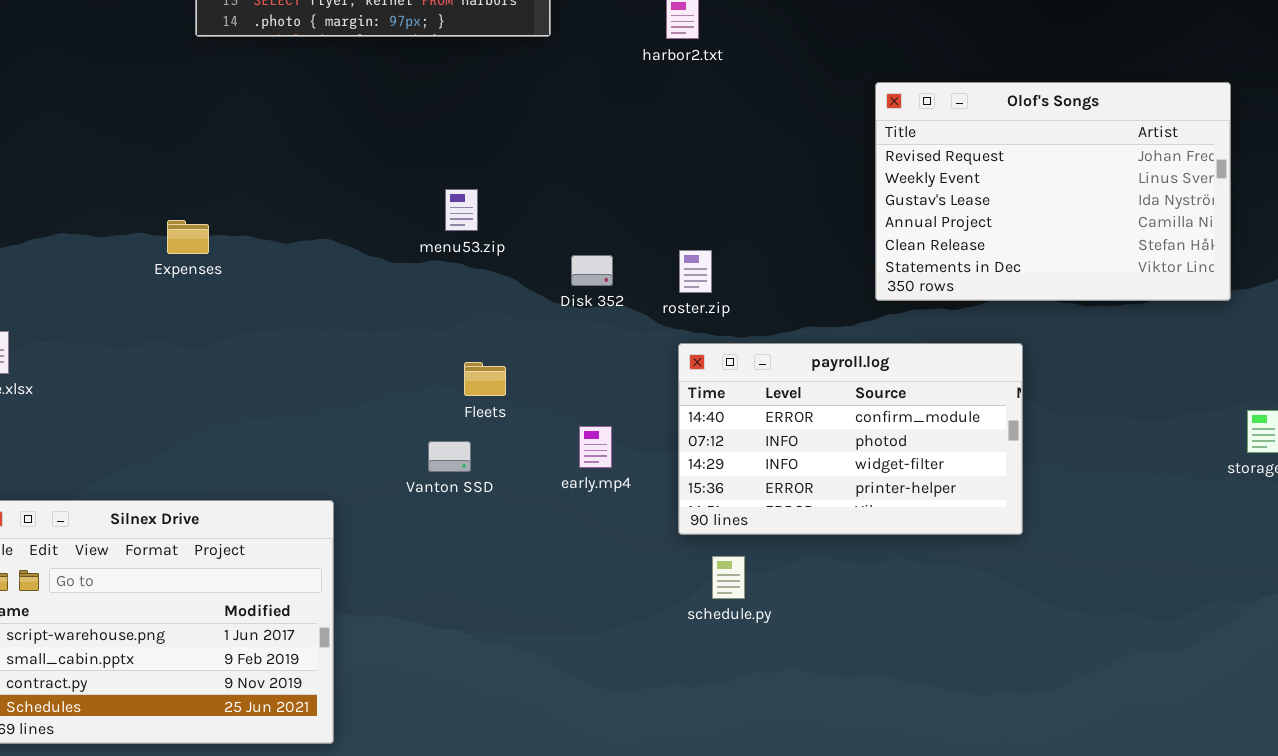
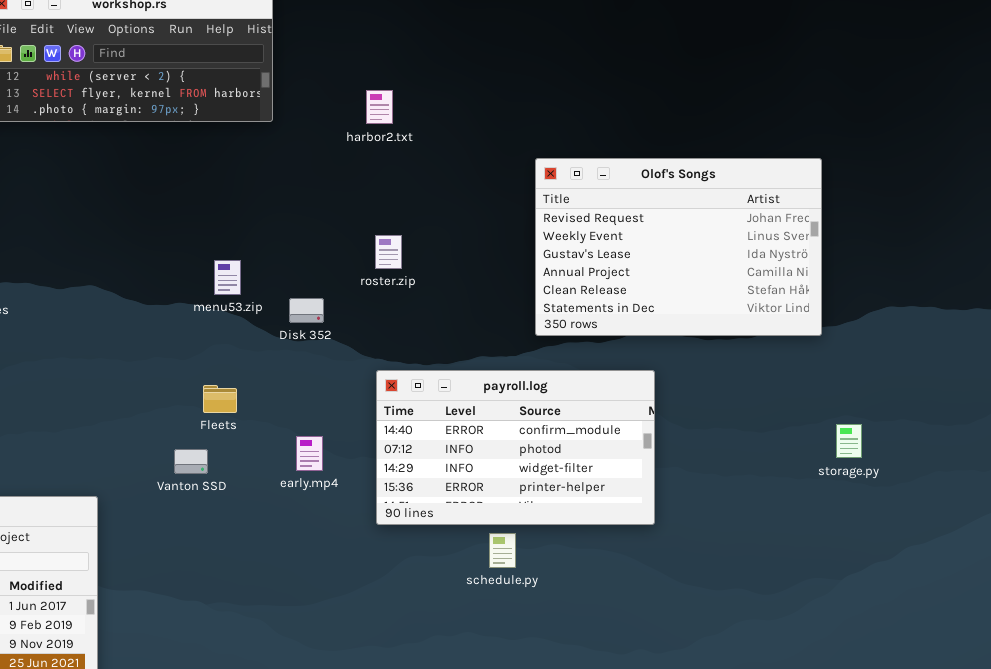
menu53.zip: [445,189,478,231] -> [214,260,241,295], moved
roster.zip: [679,250,712,293] -> [375,235,402,269], moved
schedule.py: [712,556,745,599] -> [489,533,516,568], moved

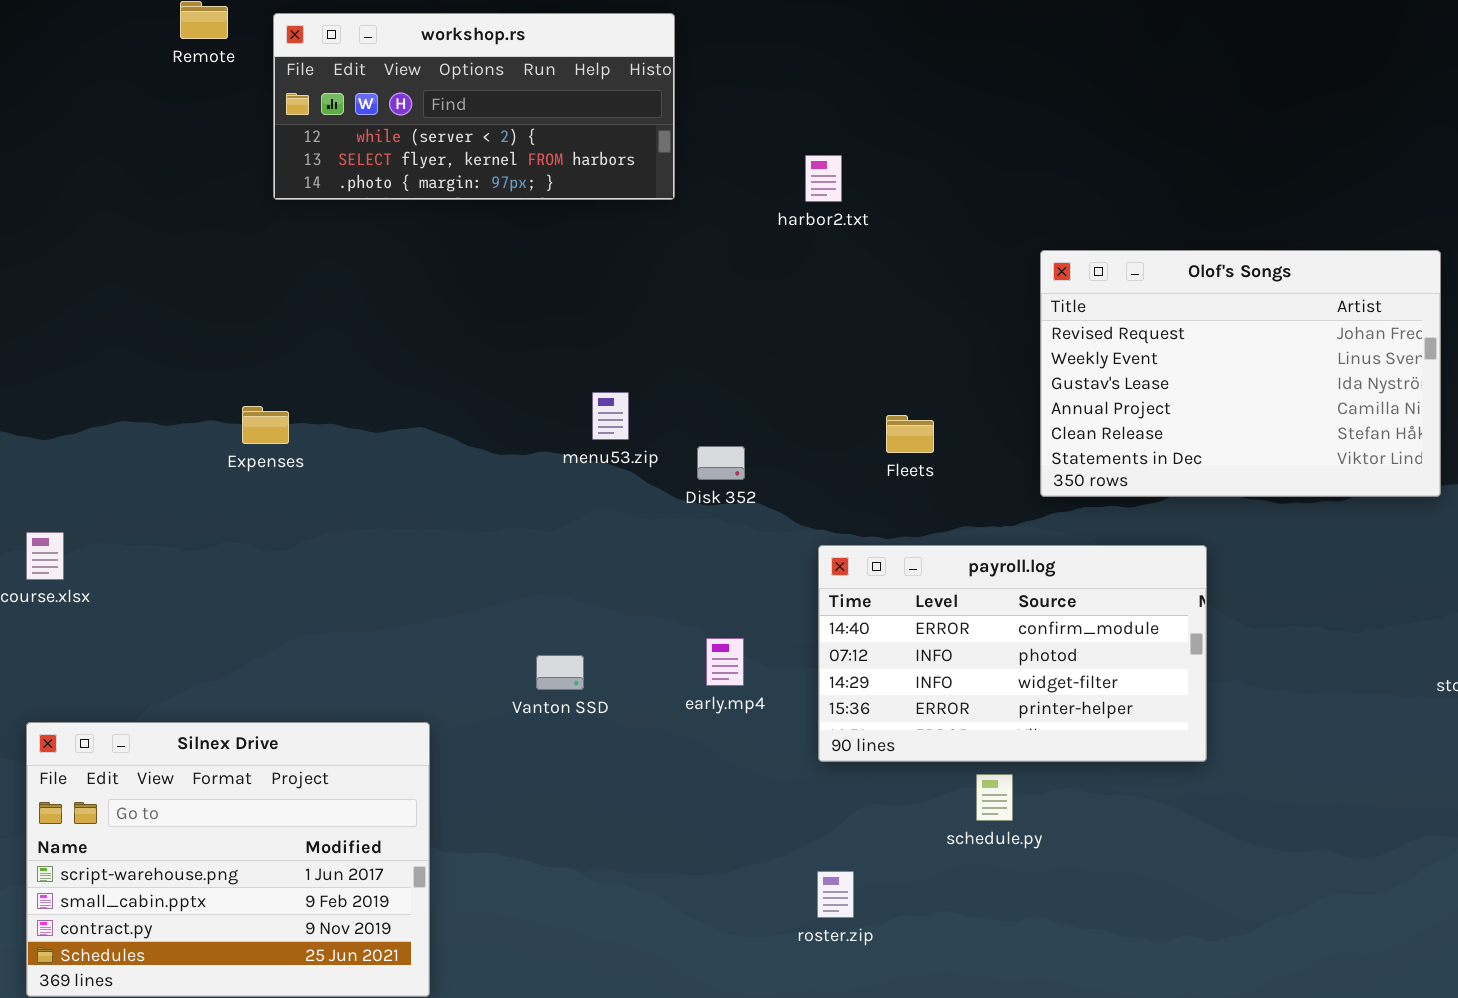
roster.zip: [375,235,402,269] -> [817,871,854,918], moved
Fleets: [203,385,237,413] -> [886,415,934,453], moved

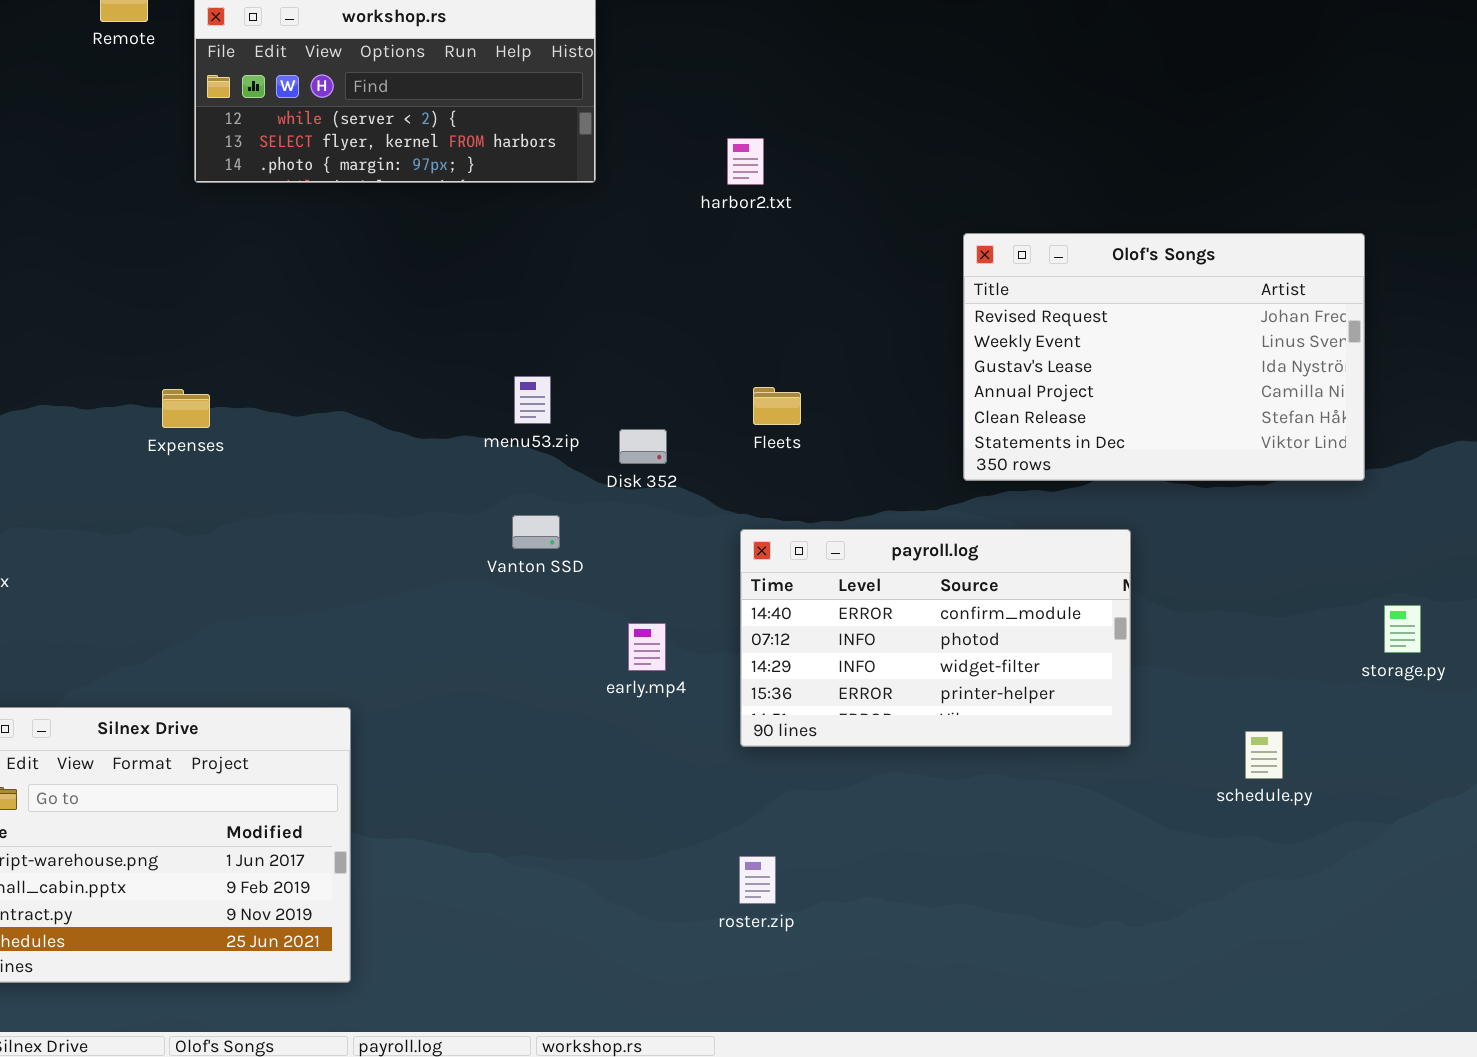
Fleets: [886,415,934,453] -> [753,387,801,425], moved
Vanton SSD: [536,655,584,690] -> [512,515,560,549], moved
schedule.py: [976,774,1013,821] -> [1245,731,1283,779], moved

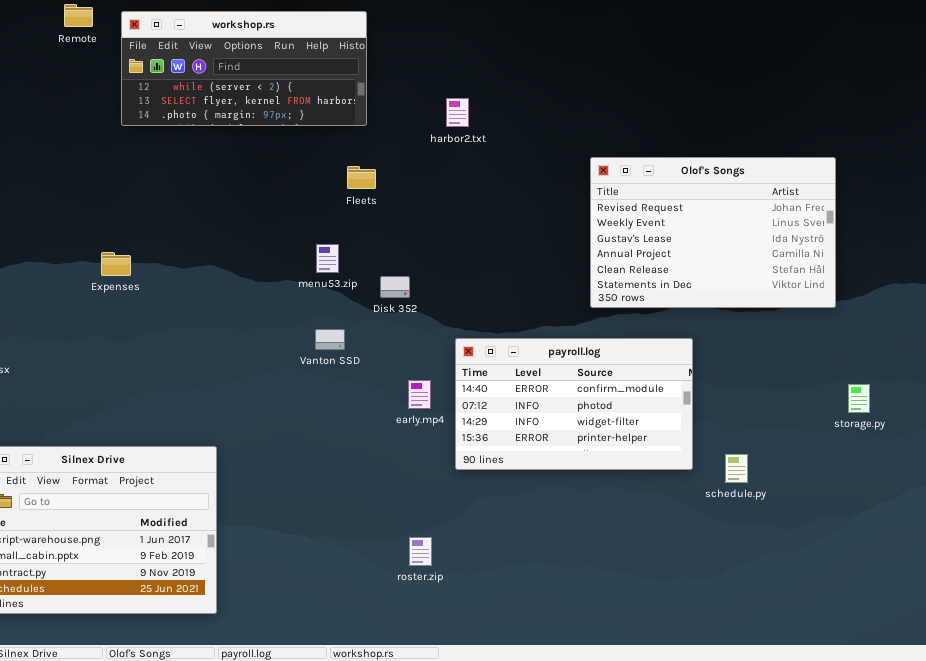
Fleets: [753,387,801,425] -> [347,166,376,189], moved
early.mp4: [628,623,666,671] -> [408,380,431,409], moved
schedule.py: [1245,731,1283,779] -> [725,454,748,483], moved
roster.zip: [739,856,776,904] -> [409,537,432,566], moved

